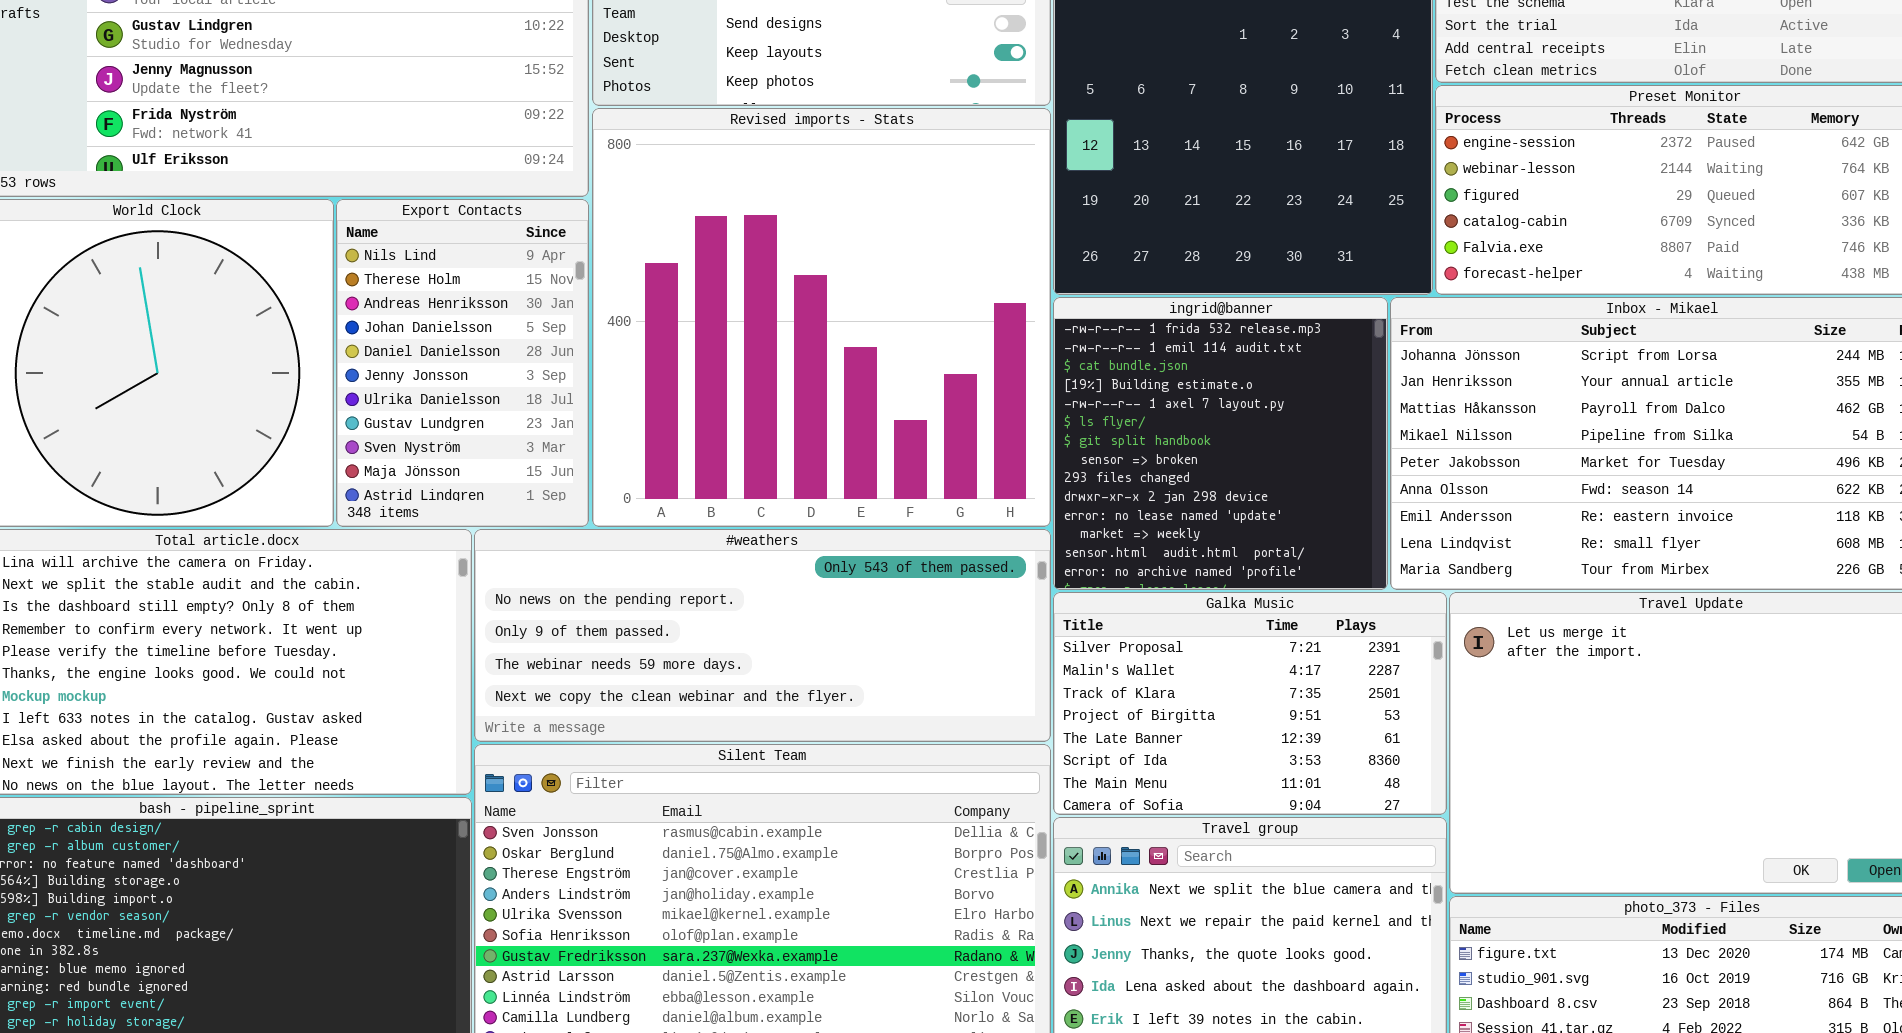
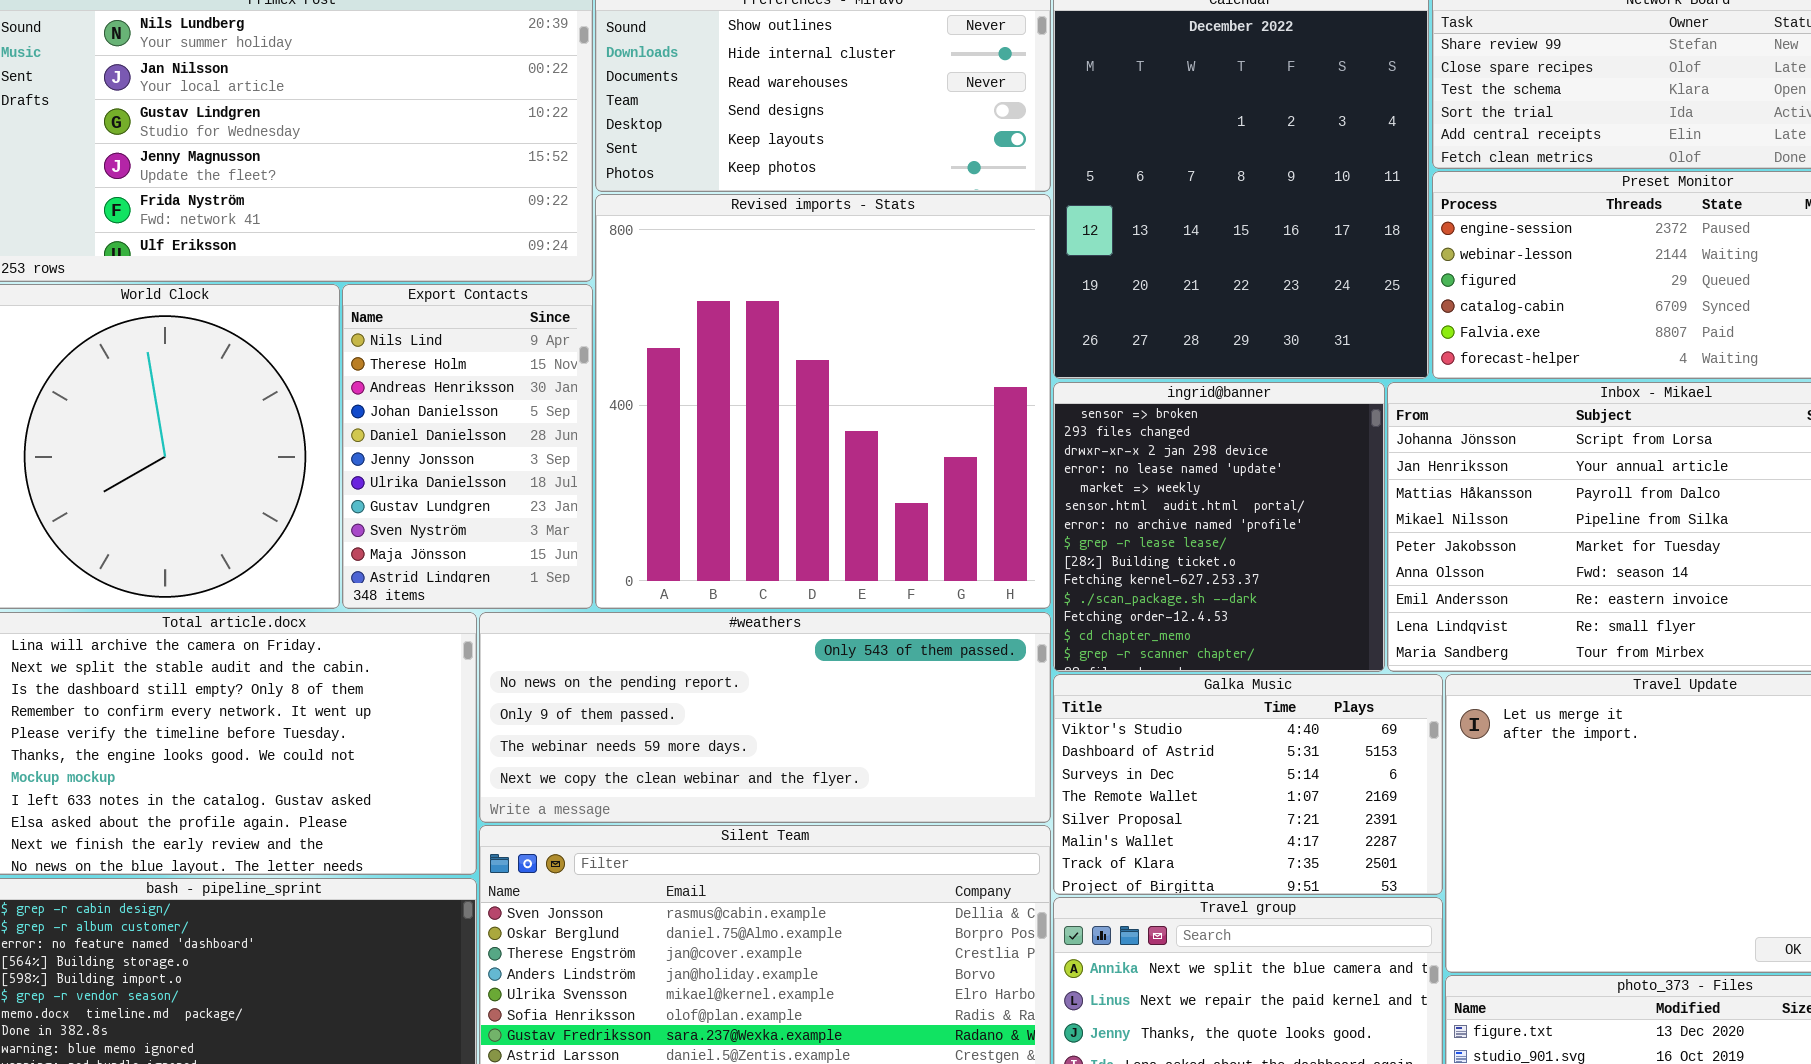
ingrid@banner: [1053,297,1388,590] -> [1053,382,1385,672], scrolled down 7 rows
Galka Music: [1053,592,1447,815] -> [1053,674,1443,895], scrolled up 4 rows

